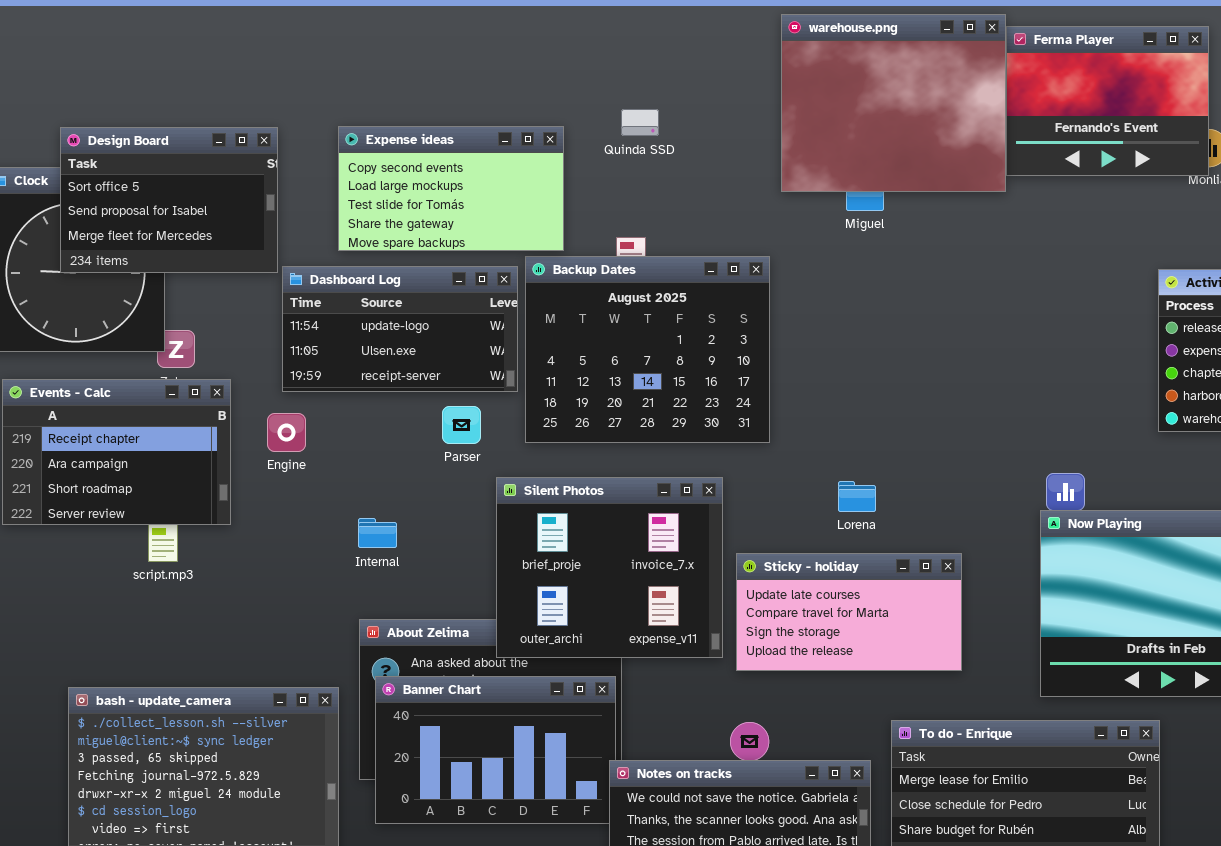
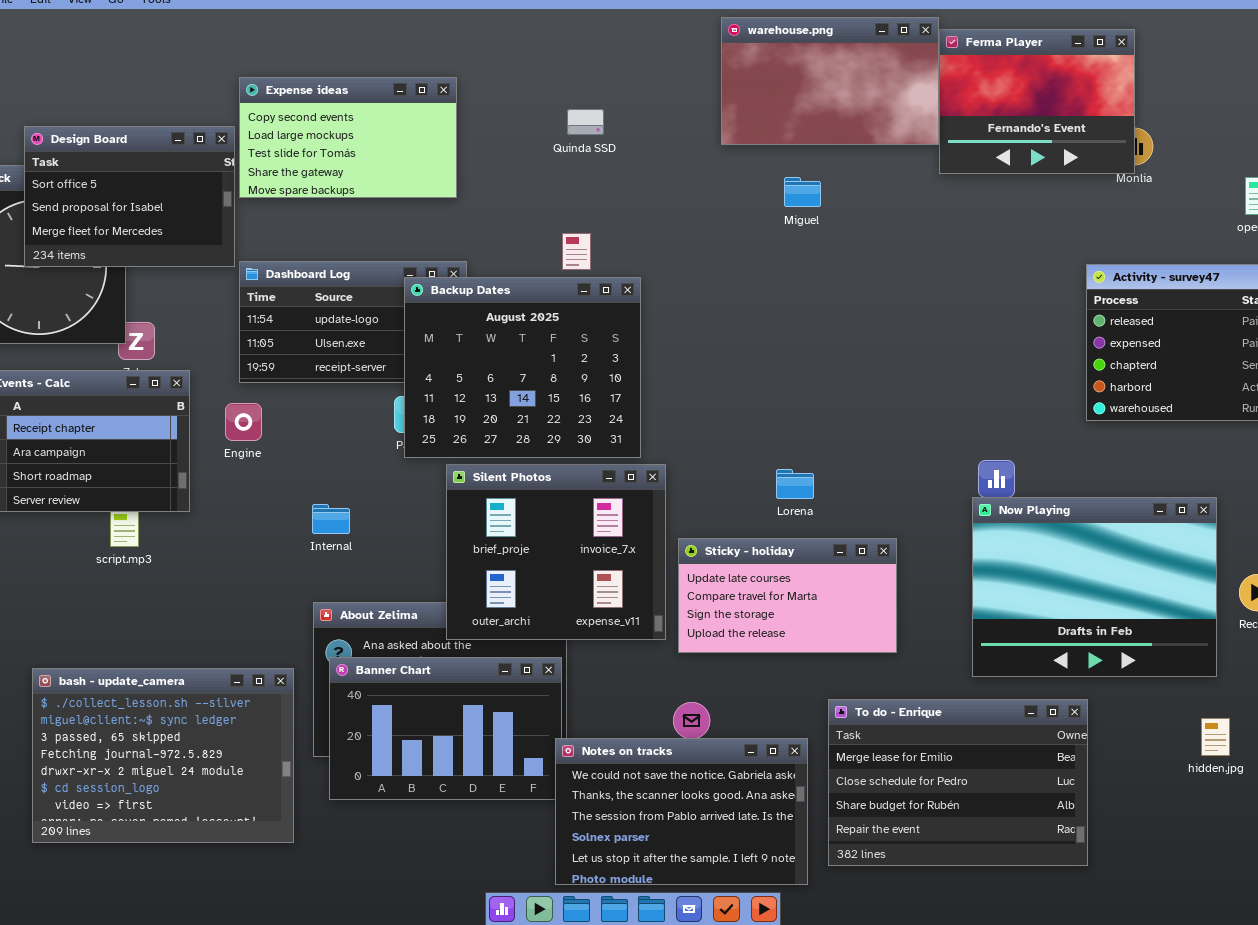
warehouse.png: [781,14,1006,192] -> [721,17,939,145], resized
Expense ideas: [338,126,564,251] -> [239,77,457,198], moved
Backup Dates: [525,256,770,443] -> [404,277,641,458], moved

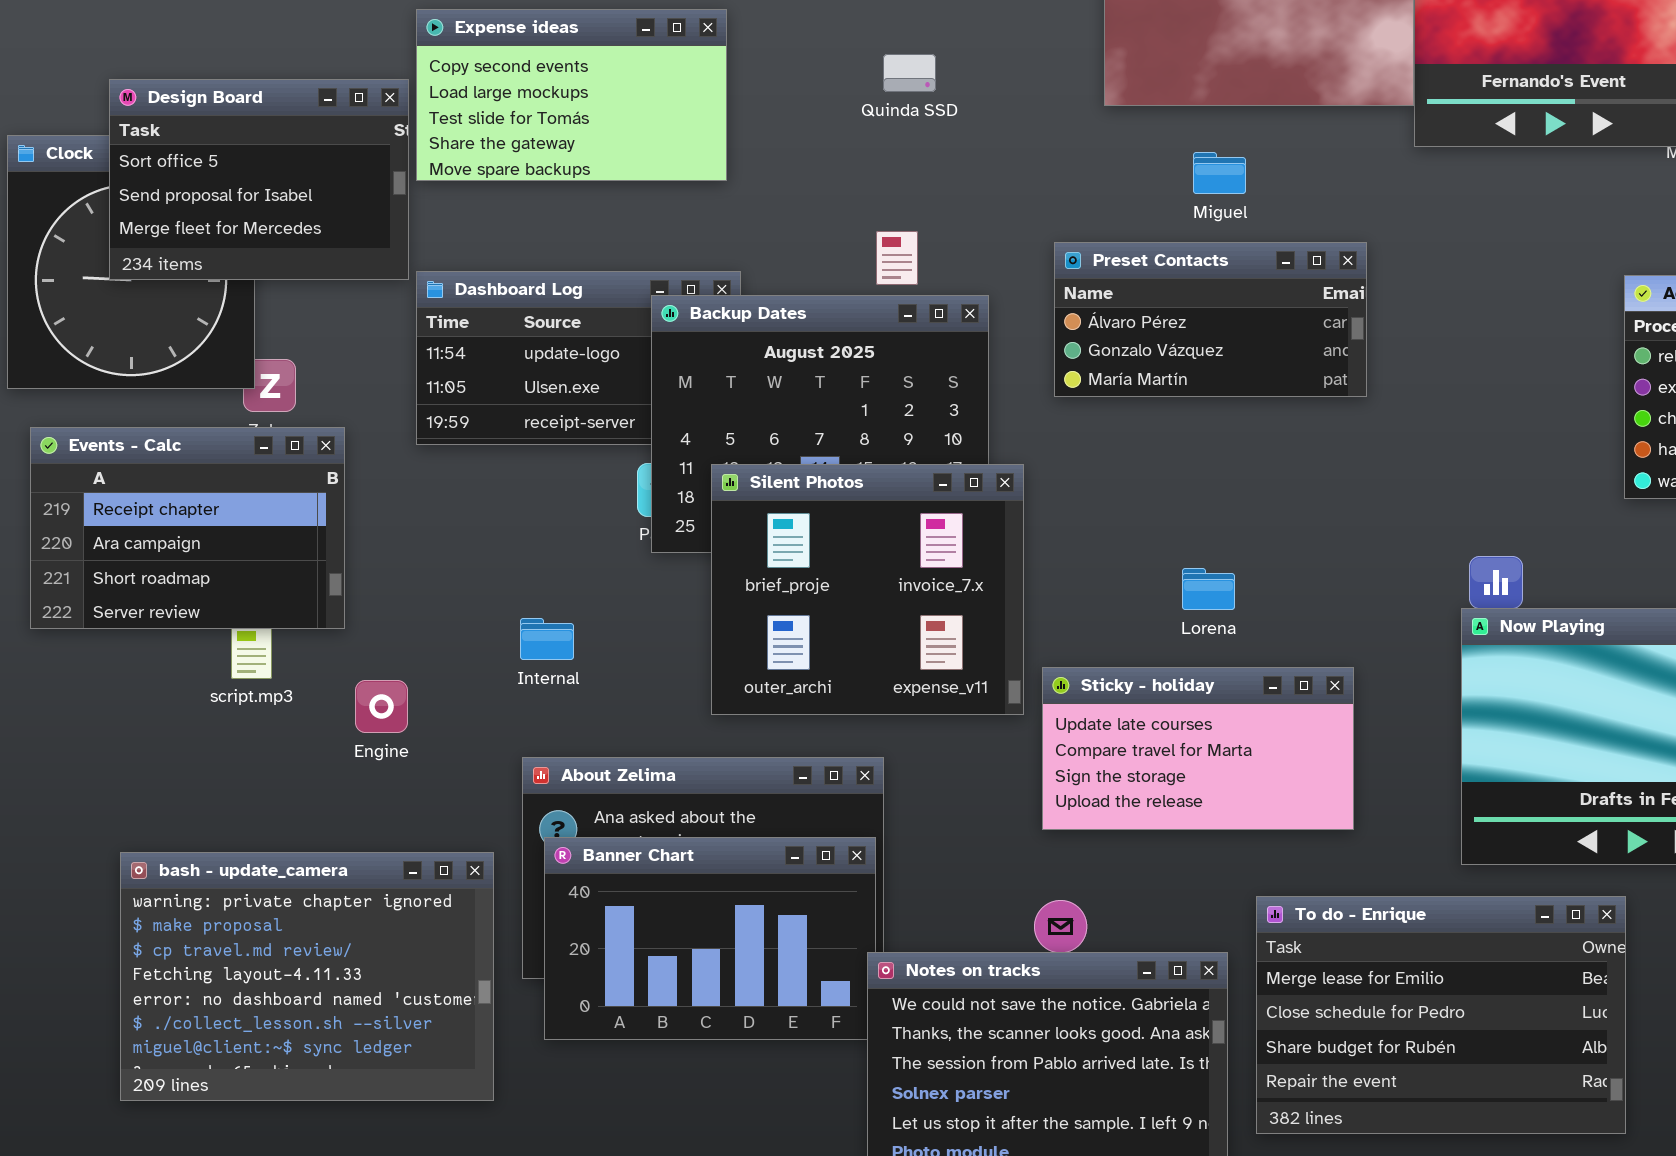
Preset Contacts: none -> [1054,242,1367,397], opened
Engine: [225,403,262,441] -> [355,680,408,733], moved
Silent Photos: [446,464,666,640] -> [711,464,1024,715], moved
bash - update_camera: [32,668,294,843] -> [120,852,494,1101], scrolled up 5 rows

